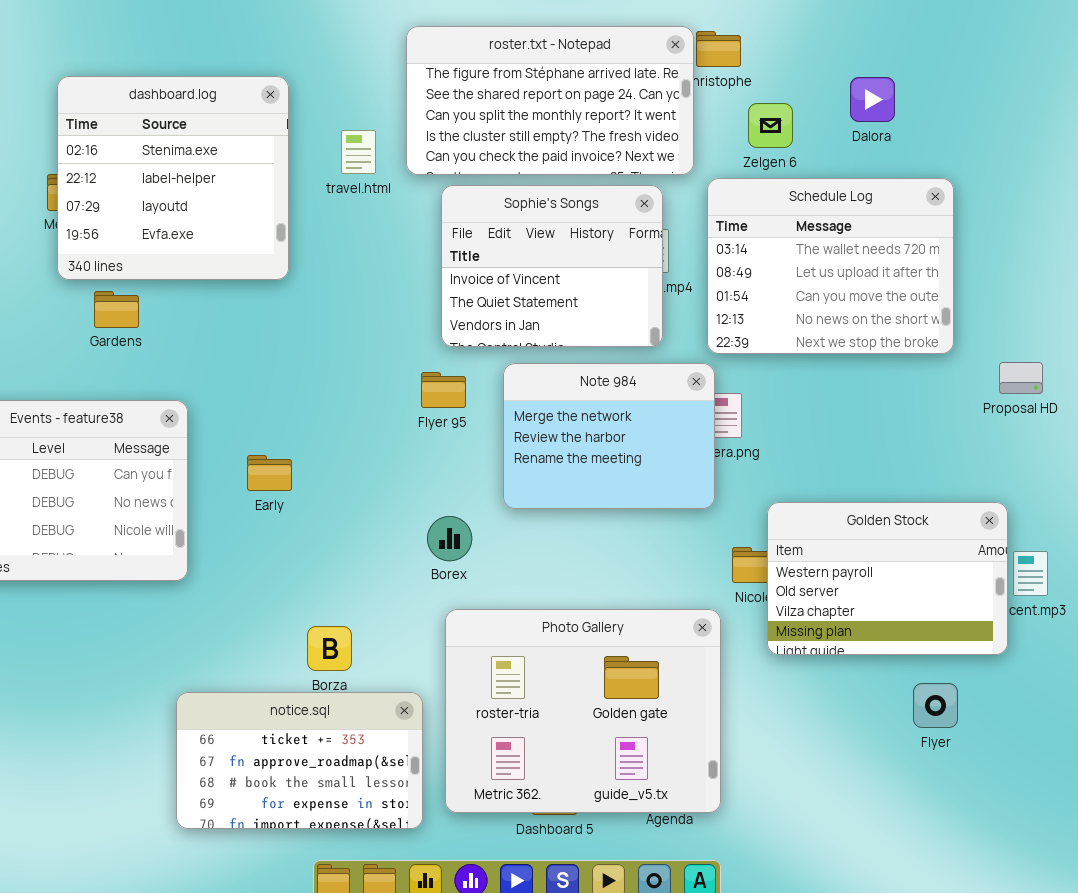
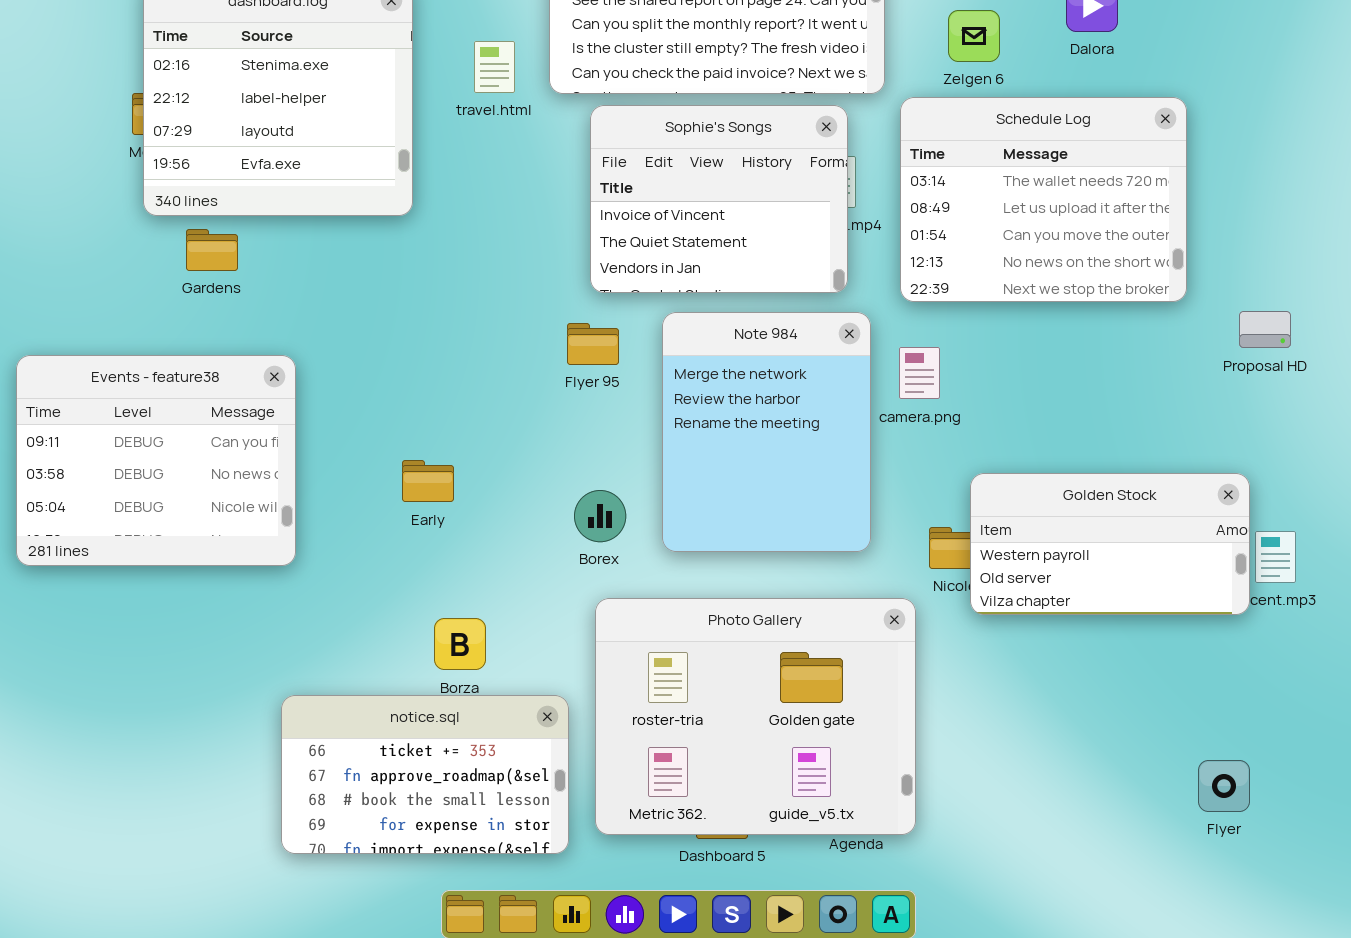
Note 984: [503,363,715,509] -> [662,312,871,552], resized
Early: [247,455,292,491] -> [402,460,454,502], moved
Golden Stock: [767,502,1008,655] -> [970,473,1250,615], resized
Flyer: [913,683,958,728] -> [1198,760,1250,812], moved

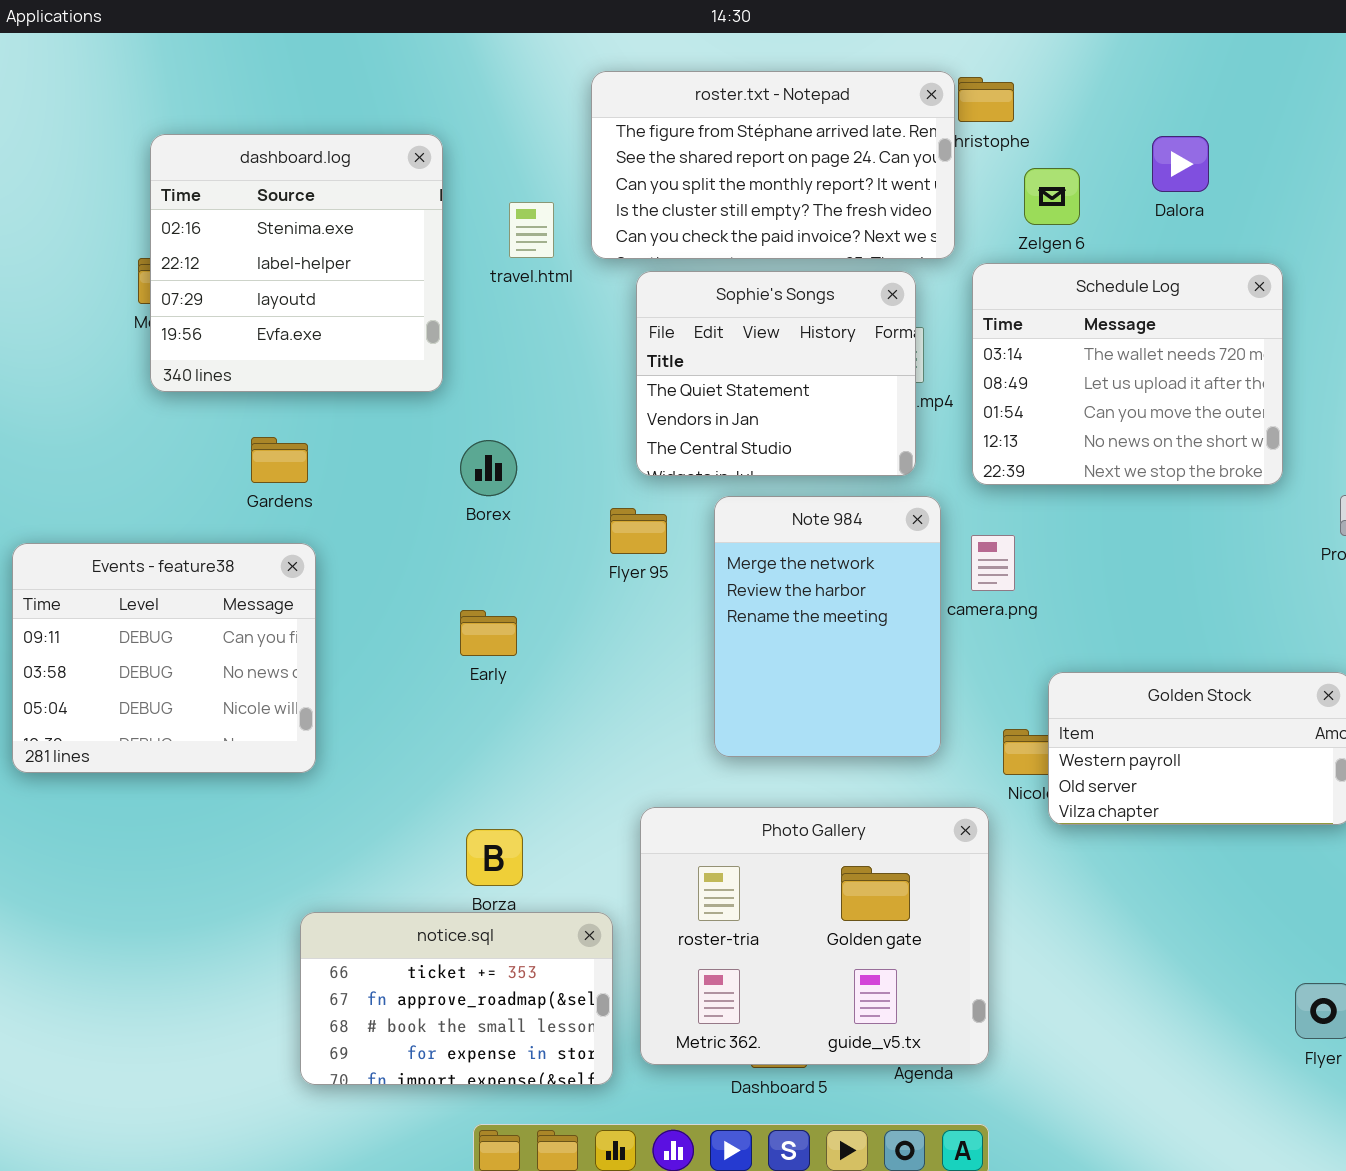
Sophie's Songs: [590,105,848,293] -> [636,271,916,476], scrolled down 1 row
Gardens: [186,229,238,271] -> [251,437,308,483], moved
Early: [402,460,454,502] -> [460,610,517,656], moved
Borex: [574,490,626,542] -> [460,440,517,496], moved

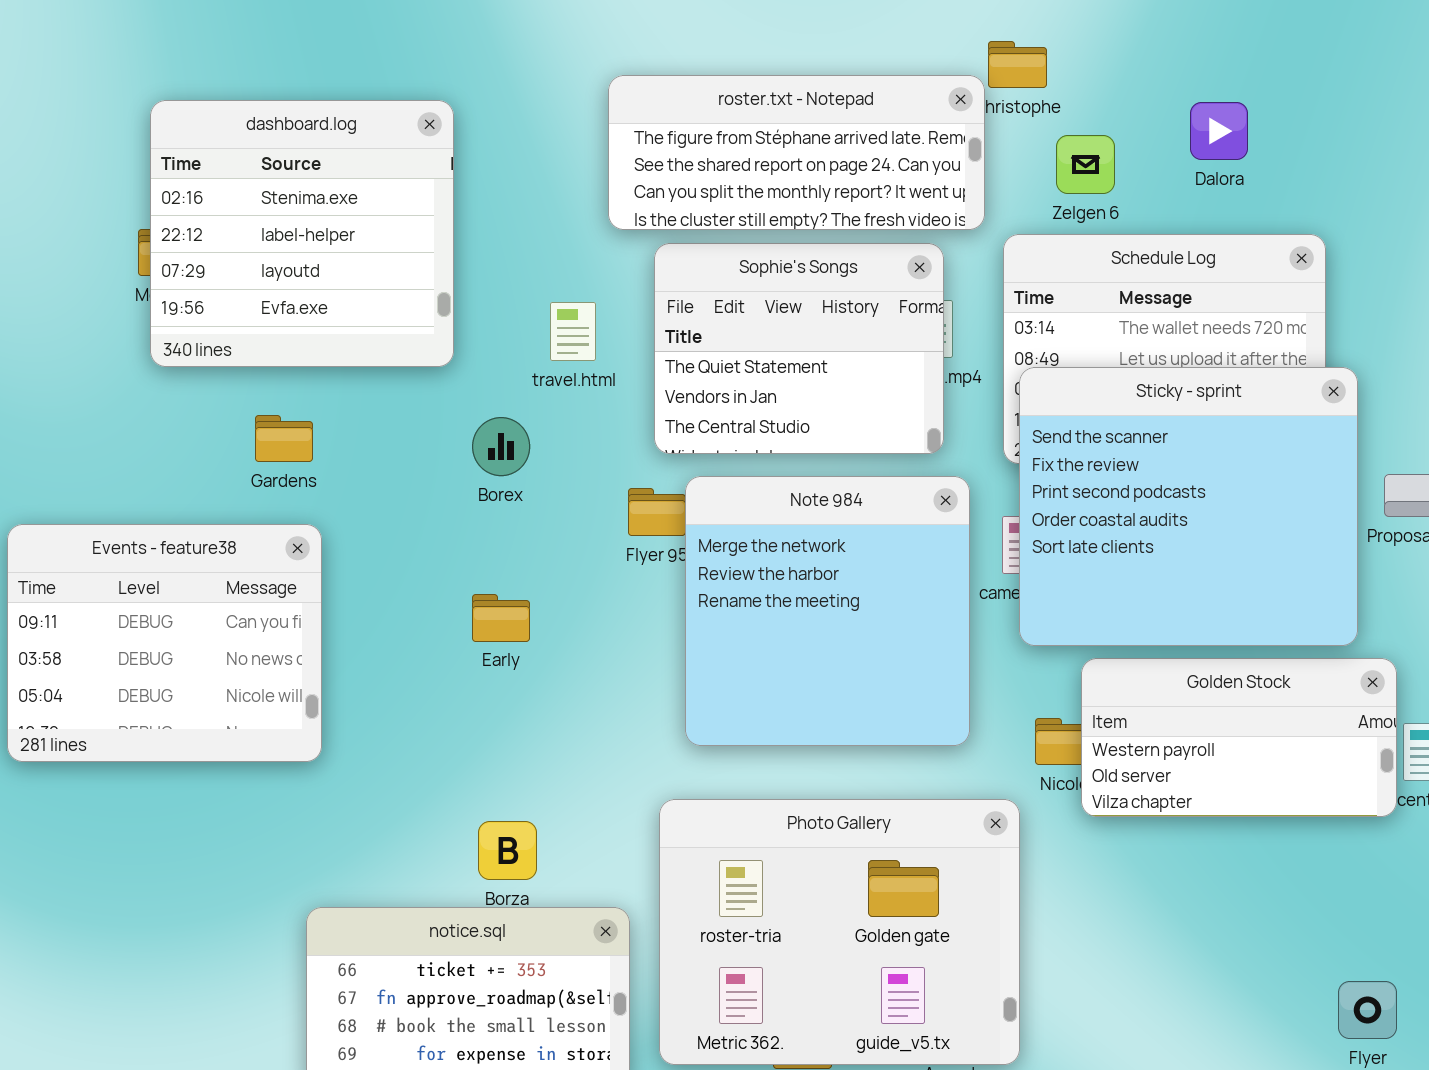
roster.txt - Notepad: [591,71,955,259] -> [608,75,985,230], resized
travel.html: [509,202,554,258] -> [550,302,596,361], moved
Sticky - sprint: none -> [1019,367,1358,646], opened
Note 984: [714,496,941,757] -> [685,476,970,746], resized

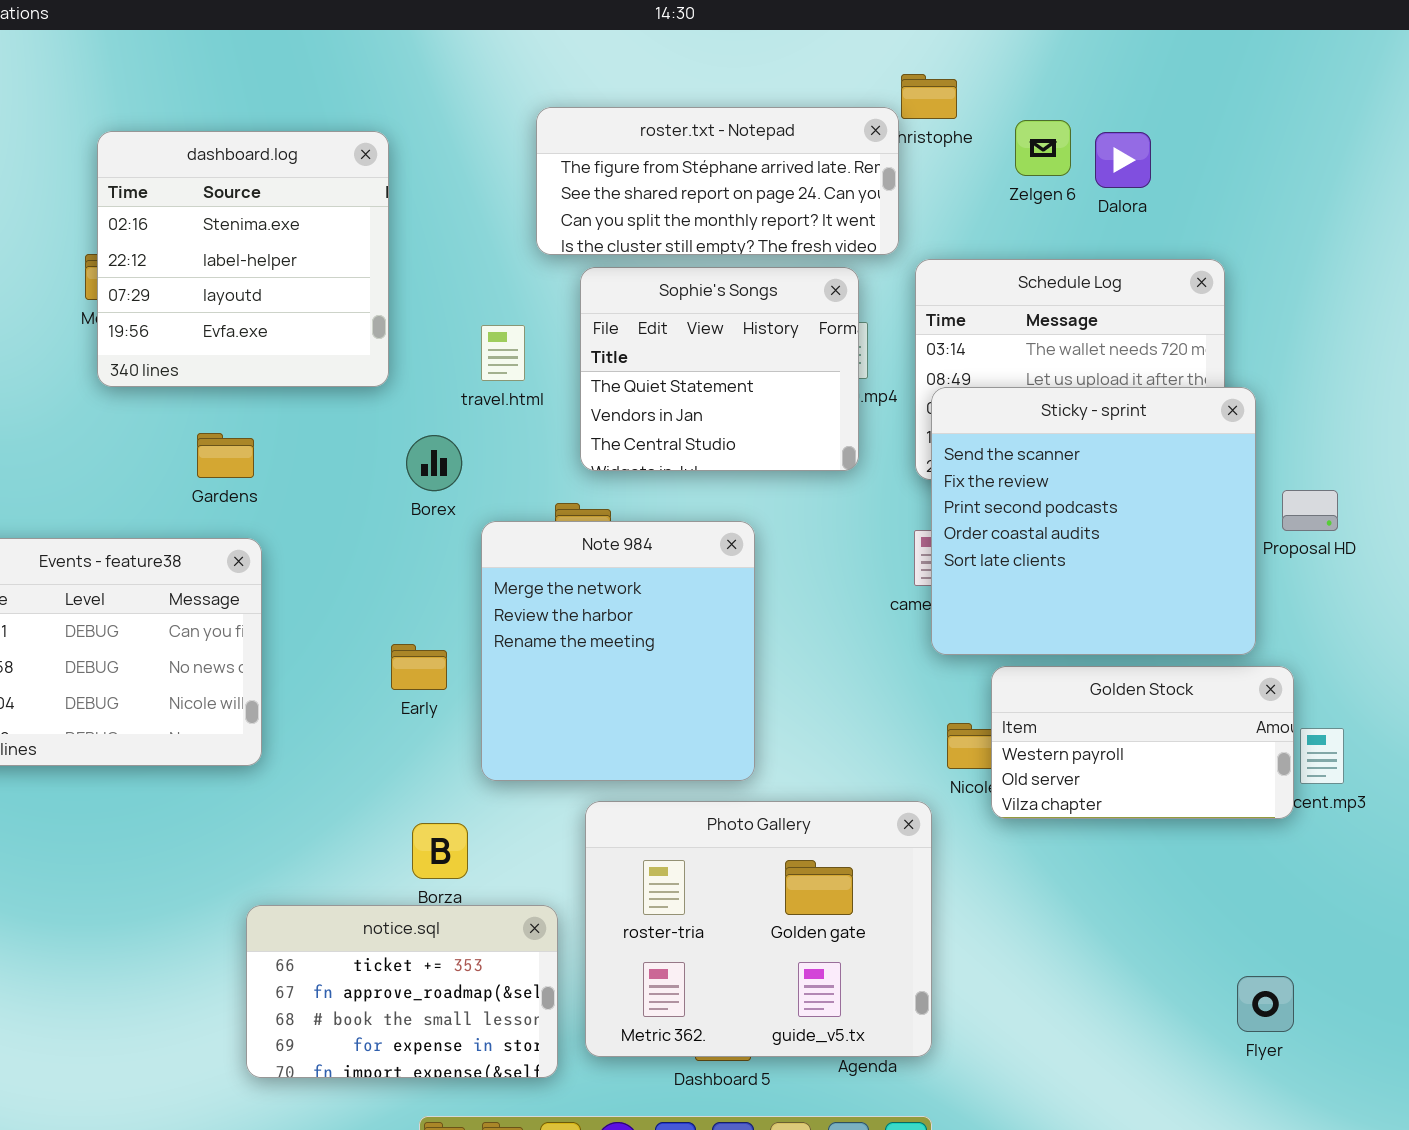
Zelgen 6: [1056,135,1115,194] -> [1015,120,1071,176], moved
Note 984: [685,476,970,746] -> [481,521,755,781], moved
Early: [472,594,530,642] -> [391,644,447,690], moved

